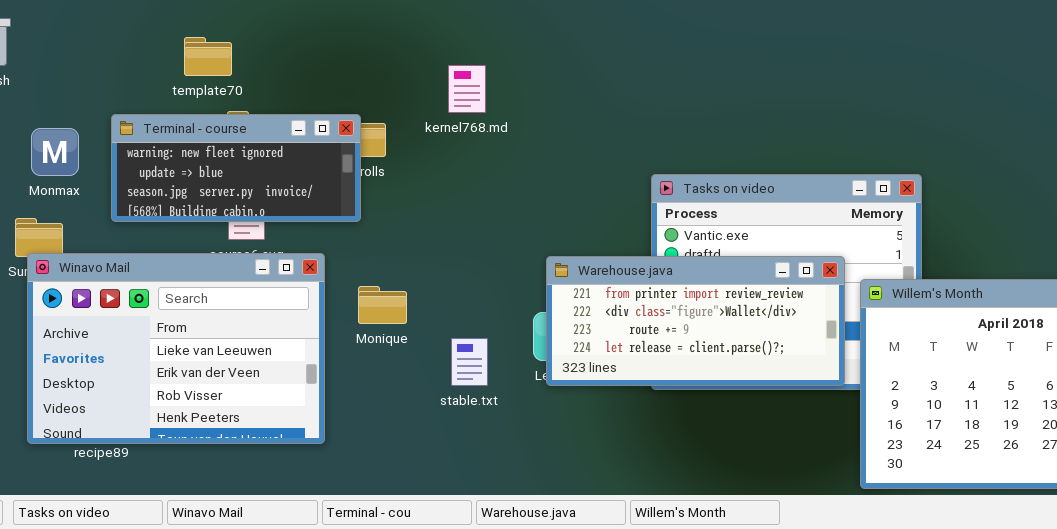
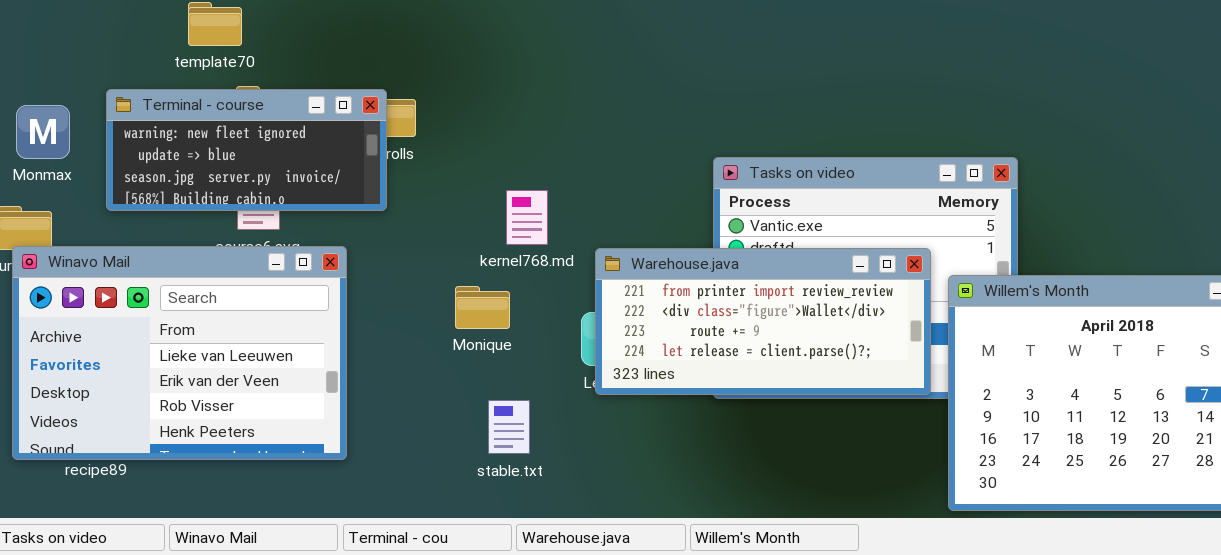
kernel768.md: [448,65,486,113] -> [506,190,548,245], moved
Monique: [358,286,407,324] -> [455,286,510,329], moved
stable.txt: [451,338,488,386] -> [488,400,530,454], moved

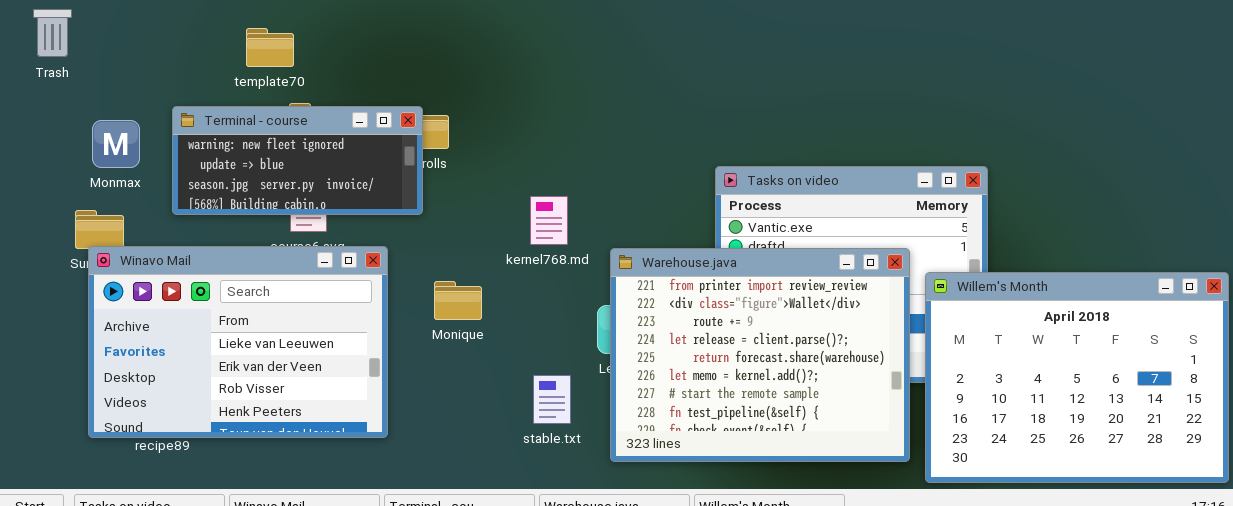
Warehouse.java: [595,248,931,395] -> [610,248,910,462], resized
Monique: [455,286,510,329] -> [434,281,482,320], moved
stable.txt: [488,400,530,454] -> [533,375,571,424], moved

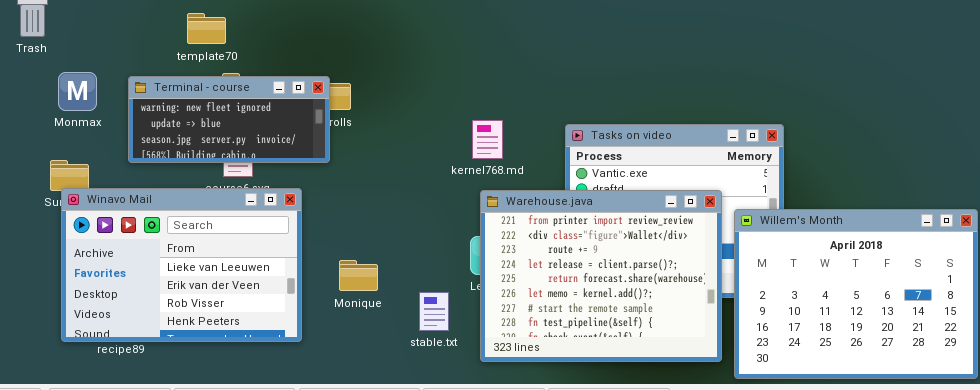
Monmax: [92,120,140,168] -> [58,72,97,111], moved
kernel768.md: [530,196,568,245] -> [472,120,503,159], moved
Monique: [434,281,482,320] -> [339,260,378,291], moved

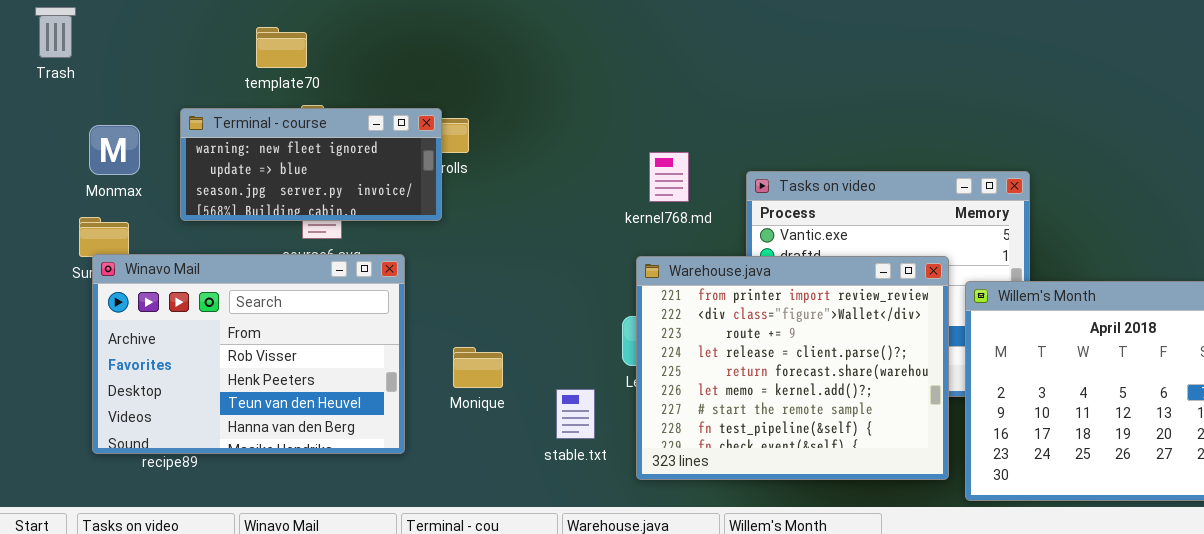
Monmax: [58,72,97,111] -> [89,125,140,175], moved
kernel768.md: [472,120,503,159] -> [649,152,689,202], moved
Winavo Mail: [61,188,302,342] -> [92,254,405,454], scrolled down 2 rows

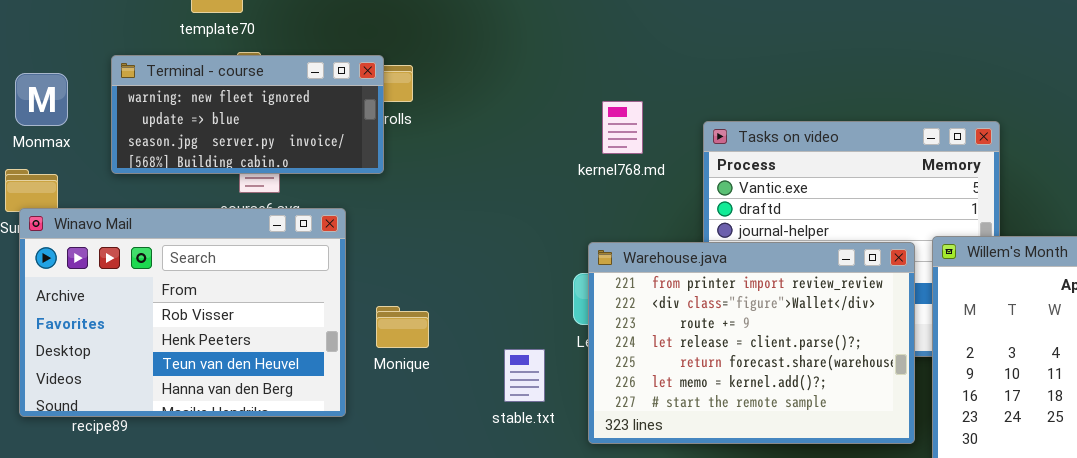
Warehouse.java: [636,256,949,480] -> [588,242,915,444], resized
Monique: [453,347,503,388] -> [376,306,429,348], moved

